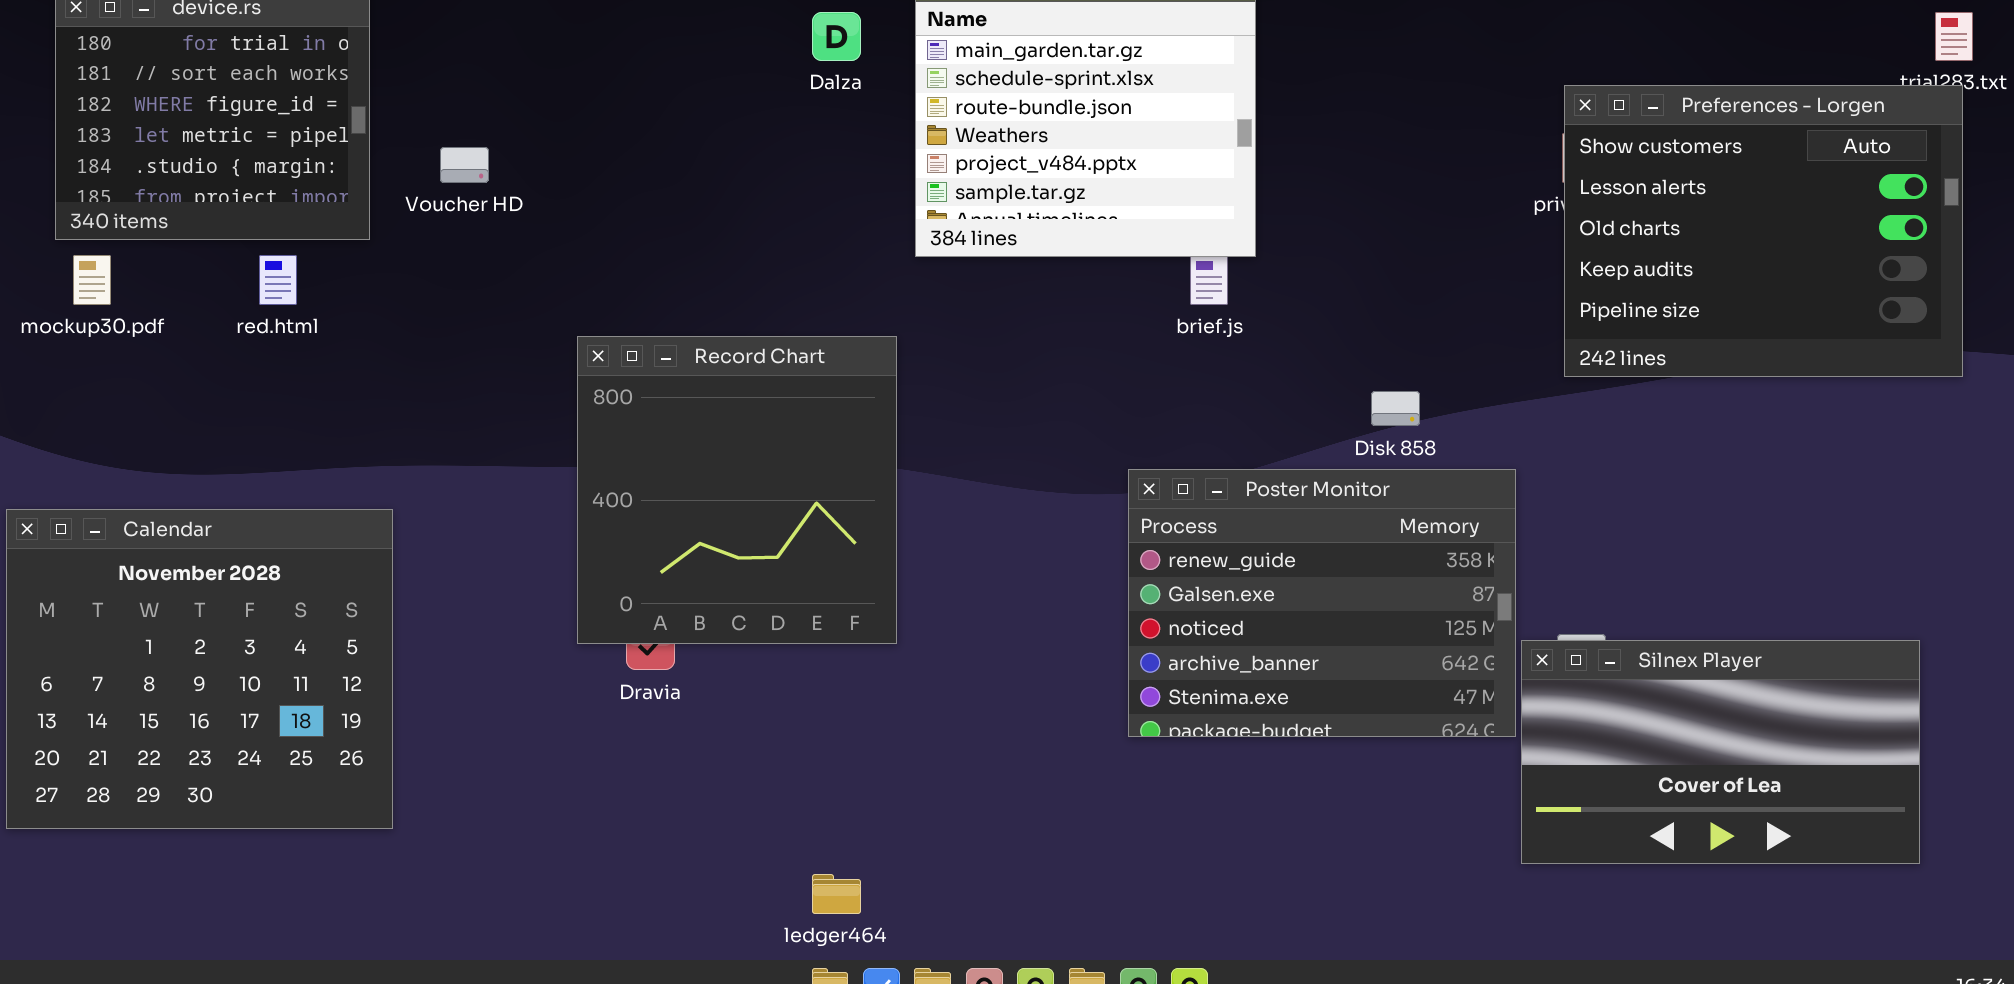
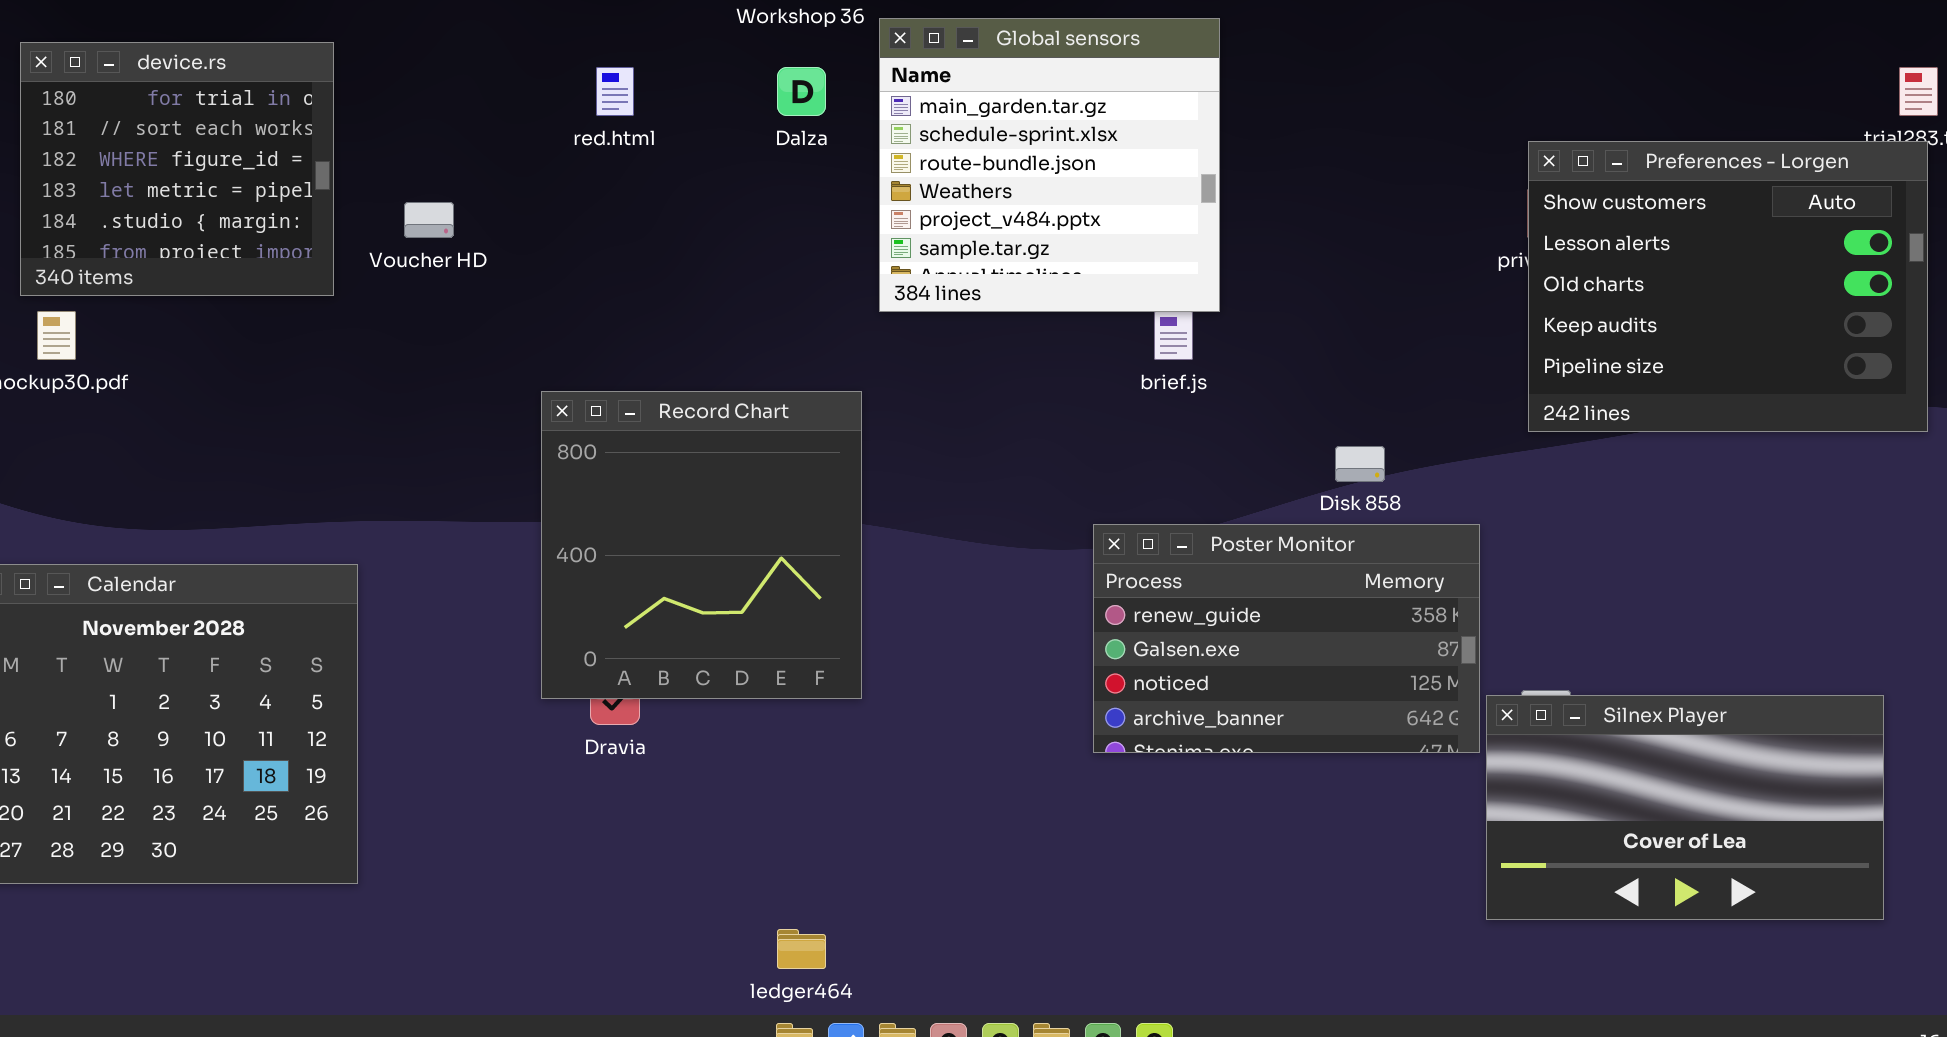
red.html: [259,255,297,305] -> [596,67,634,116], moved
Poster Monitor: [1128,469,1516,737] -> [1093,524,1480,753], resized

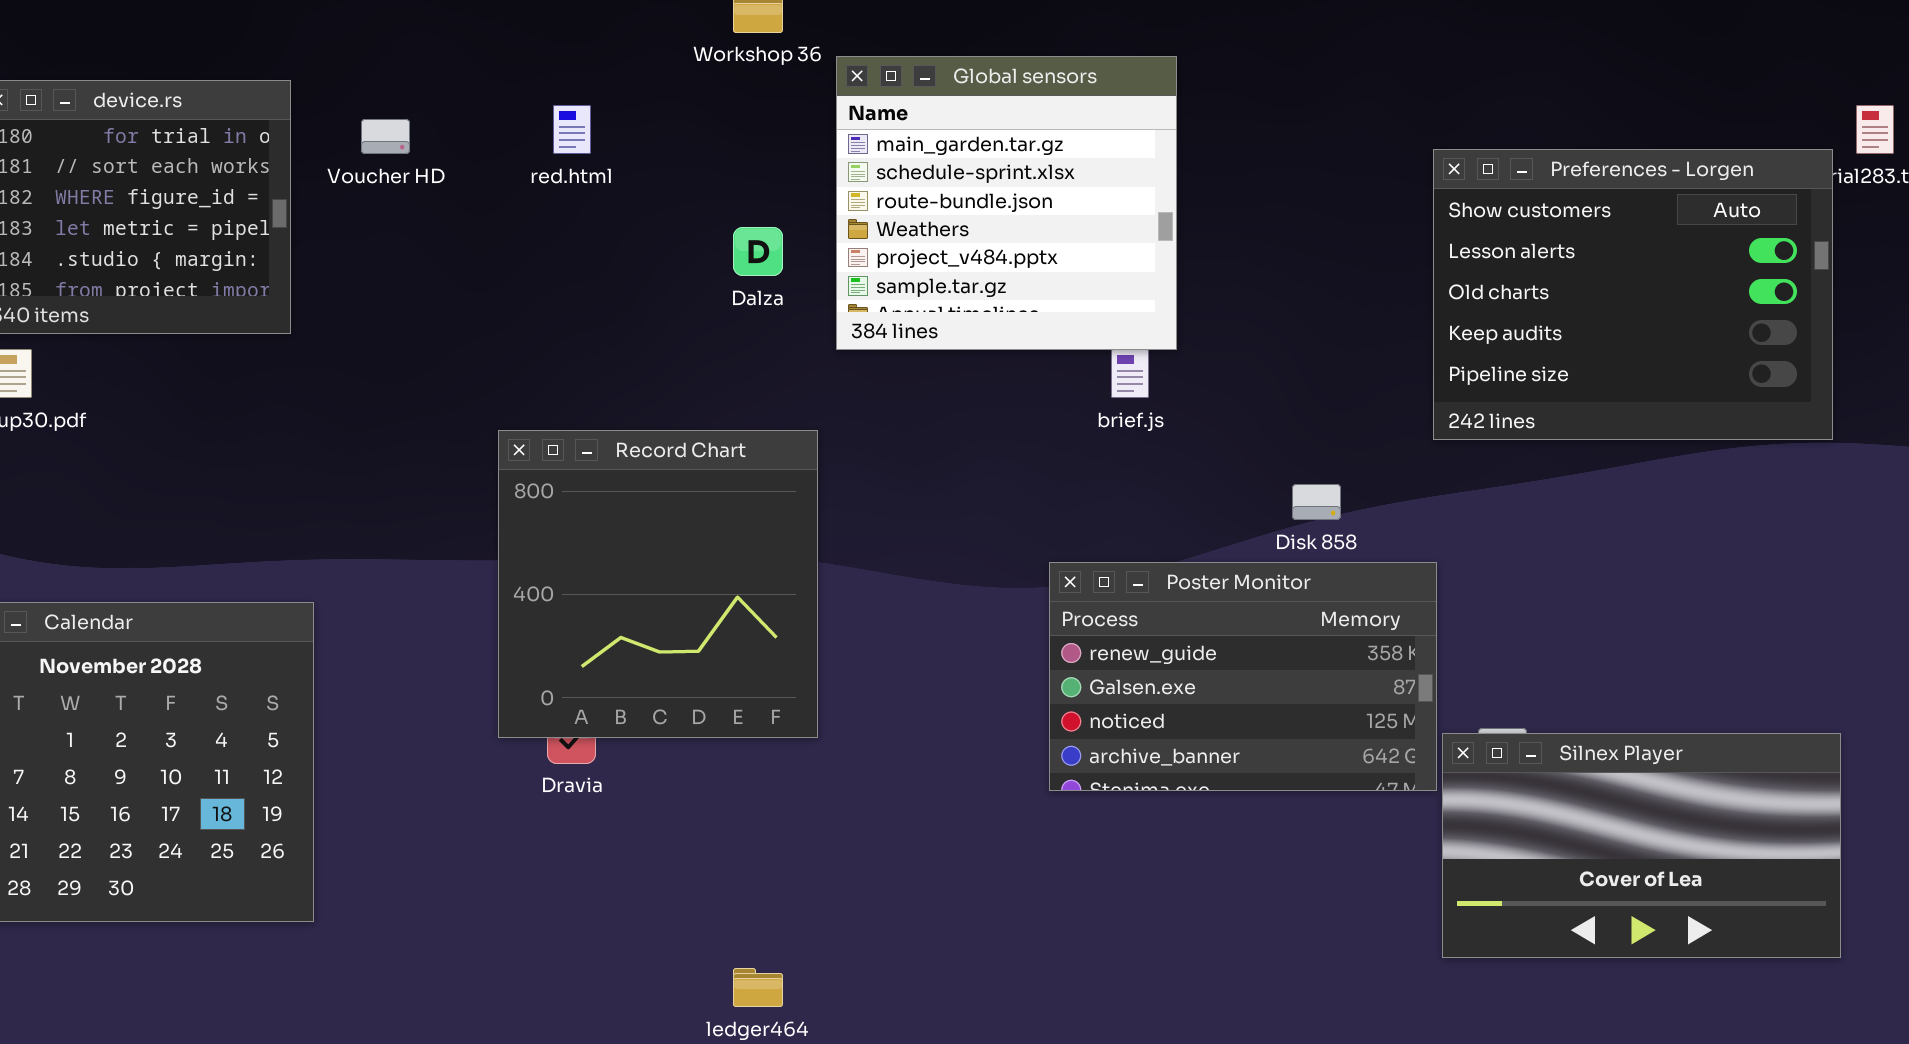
Dalza: [777,67,826,116] -> [733,227,783,276], moved
Preferences - Lorgen: [1528,141,1928,432] -> [1433,149,1833,440], moved
Voucher HD: [404,202,454,238] -> [361,119,410,154], moved

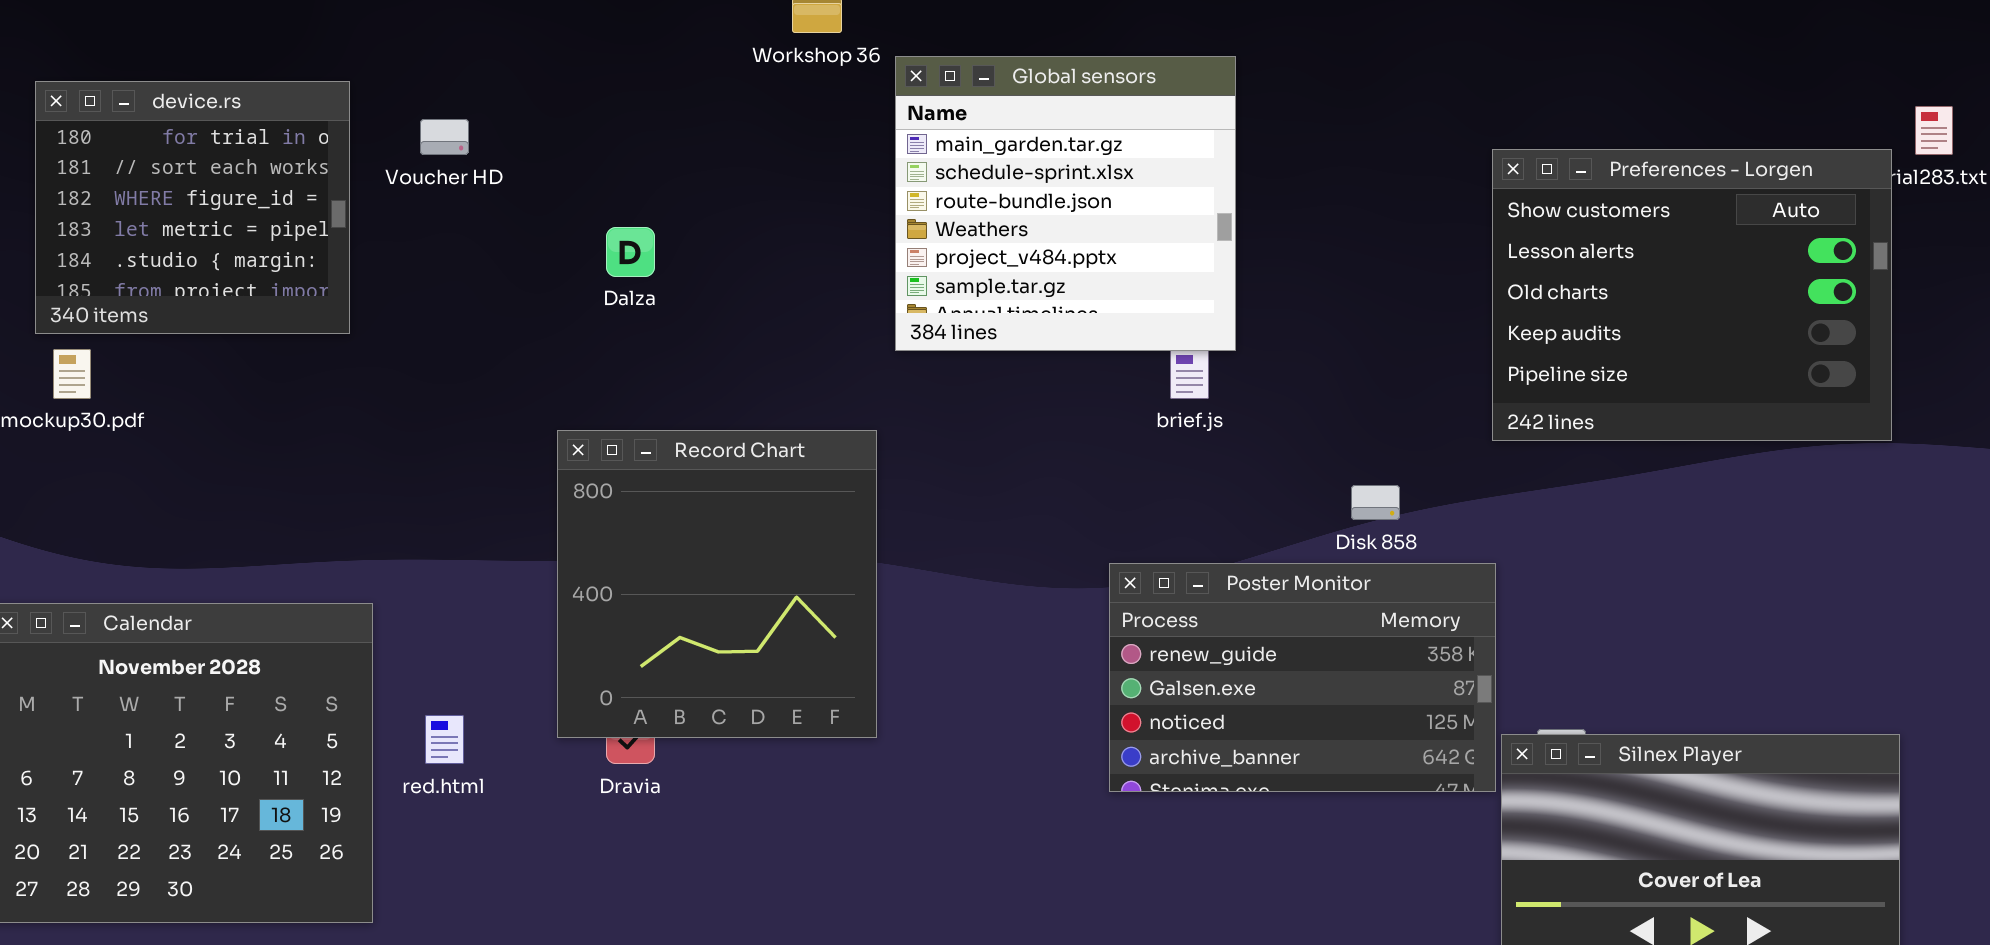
red.html: [553,105,591,154] -> [425,715,464,764], moved
Dalza: [733,227,783,276] -> [606,227,655,277], moved

